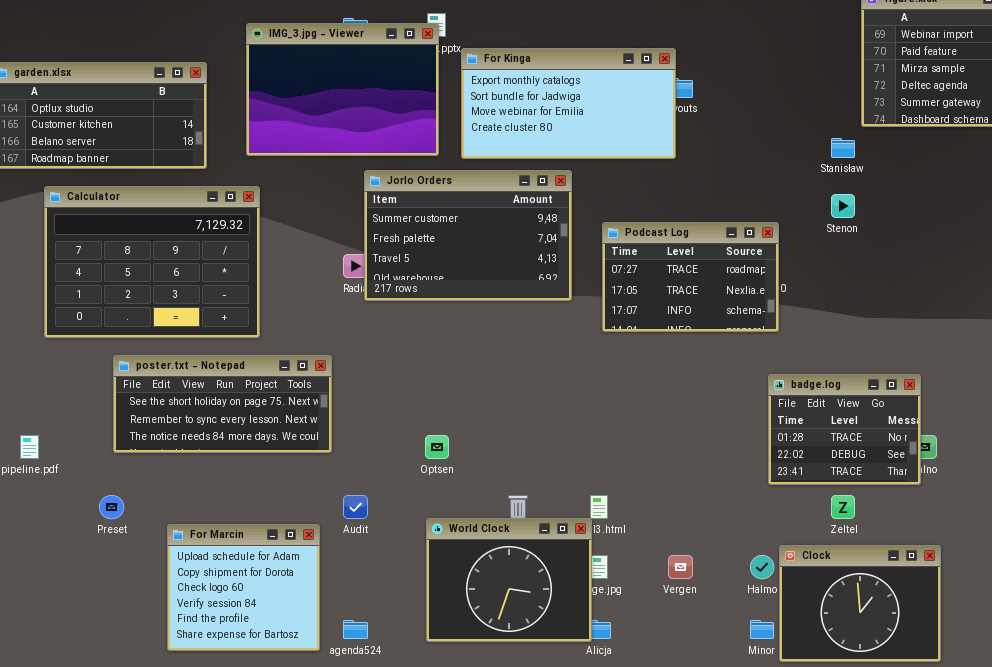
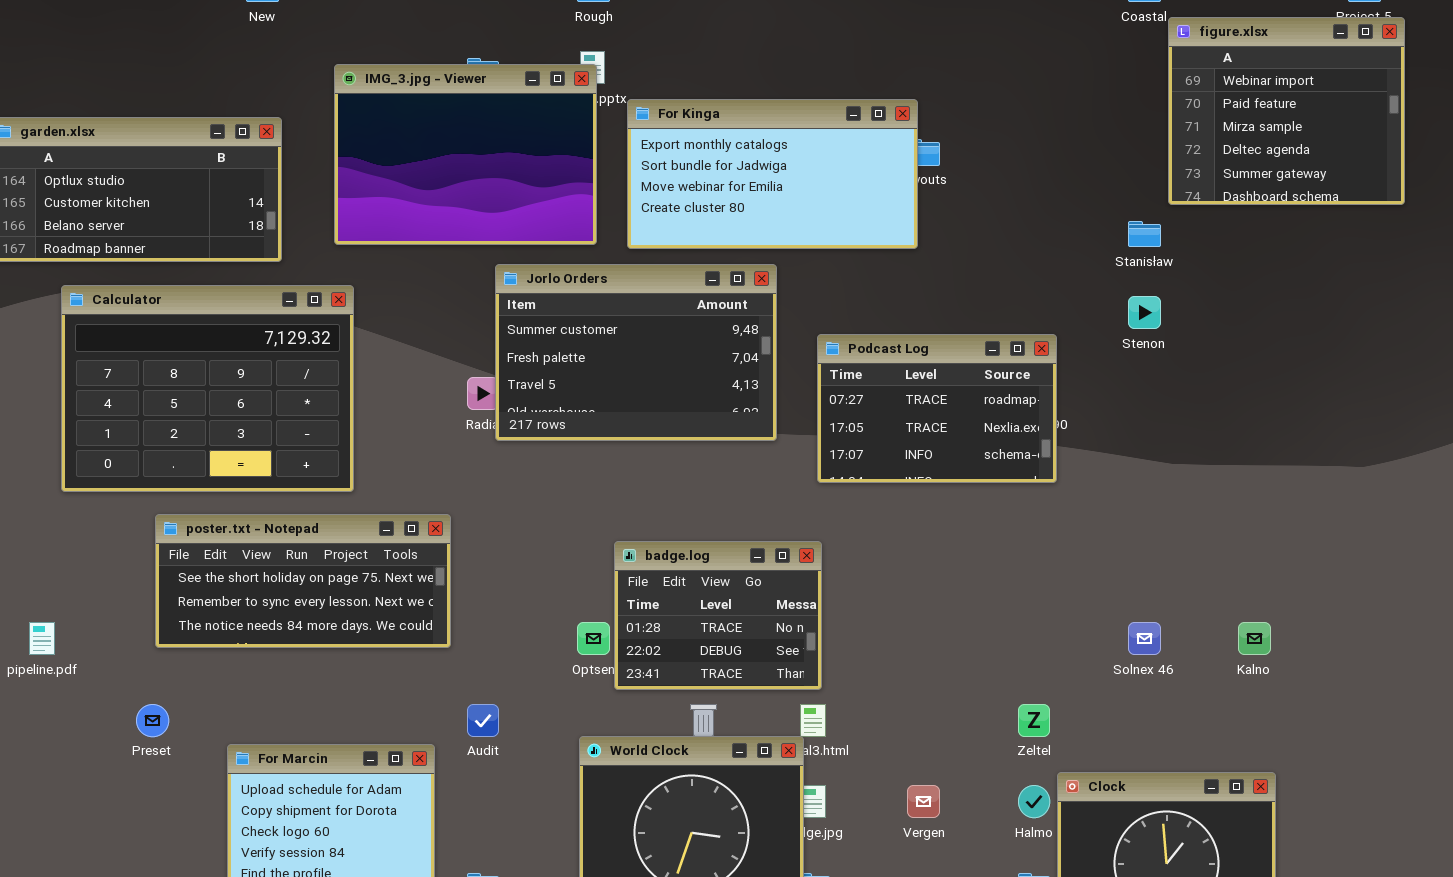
badge.log: [768,374,921,485] -> [614,541,822,690], moved
Zeltel: [831,495,855,519] -> [1018,704,1050,737], moved

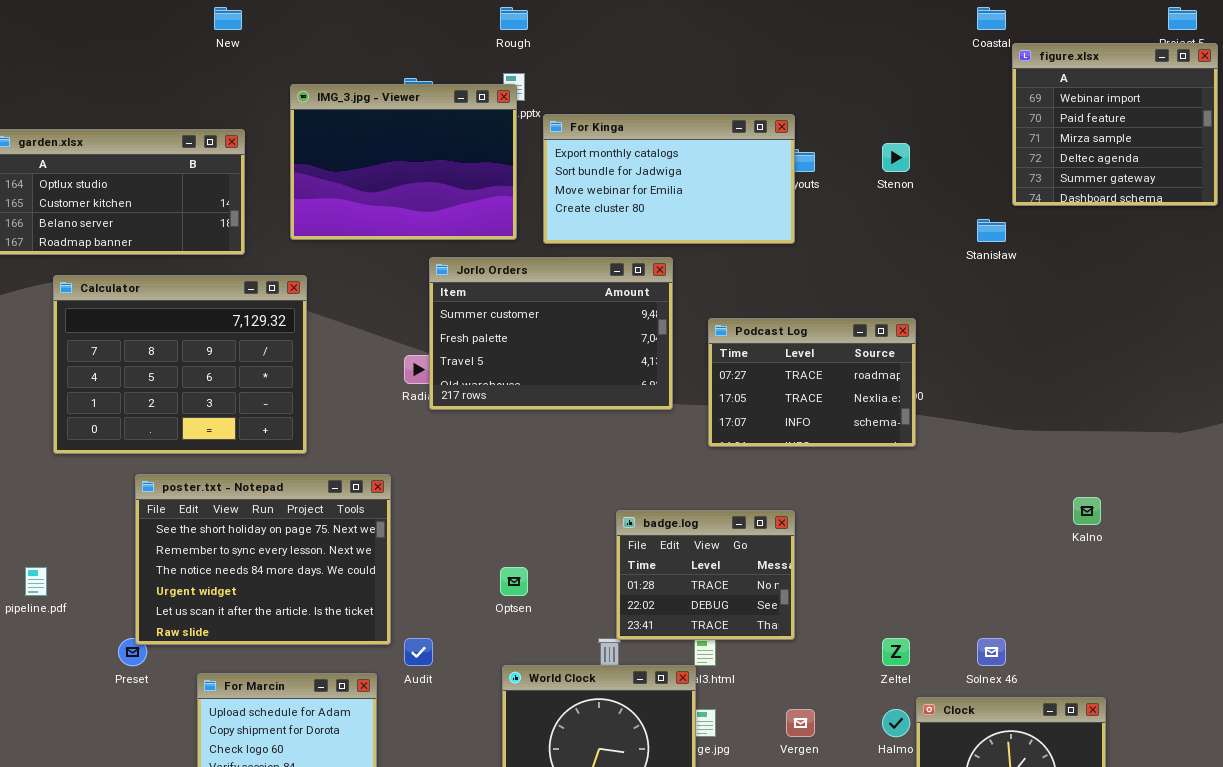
Stenon: [1128,296,1161,329] -> [882,143,910,172], moved
poster.txt - Notepad: [155,514,451,648] -> [135,474,391,645], resized
badge.log: [614,541,822,690] -> [616,510,795,640], moved
Solnex 46: [1128,622,1161,655] -> [977,638,1006,666], moved
Kalno: [1238,622,1271,655] -> [1073,497,1101,525], moved

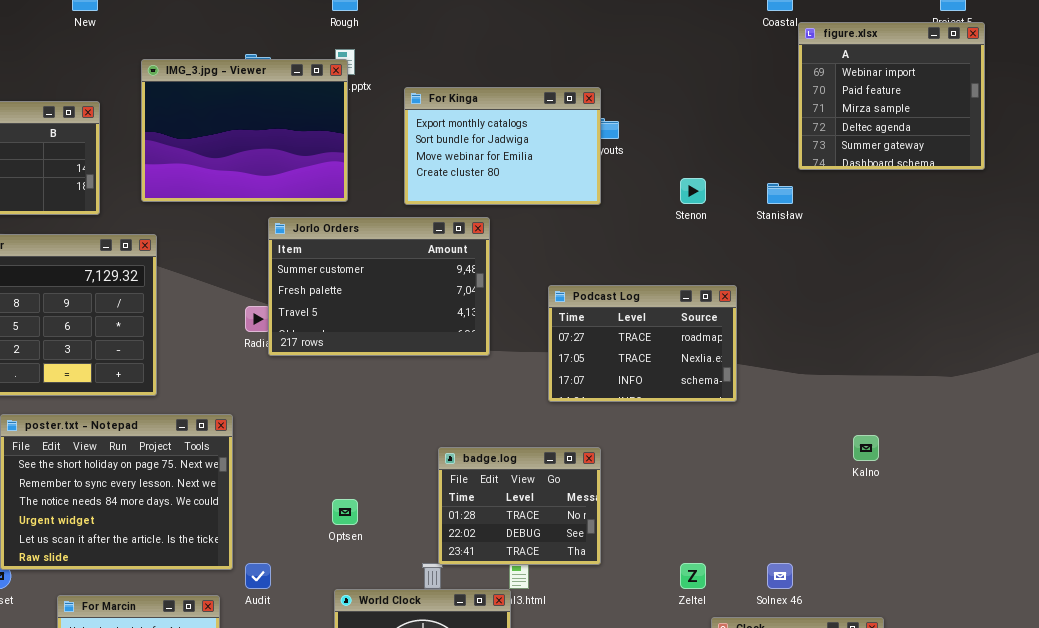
For Kinga: [543,114,795,244] -> [404,87,601,205], resized
Stenon: [882,143,910,172] -> [680,178,706,204], moved
Podcast Log: [708,318,916,447] -> [548,285,737,402], moved

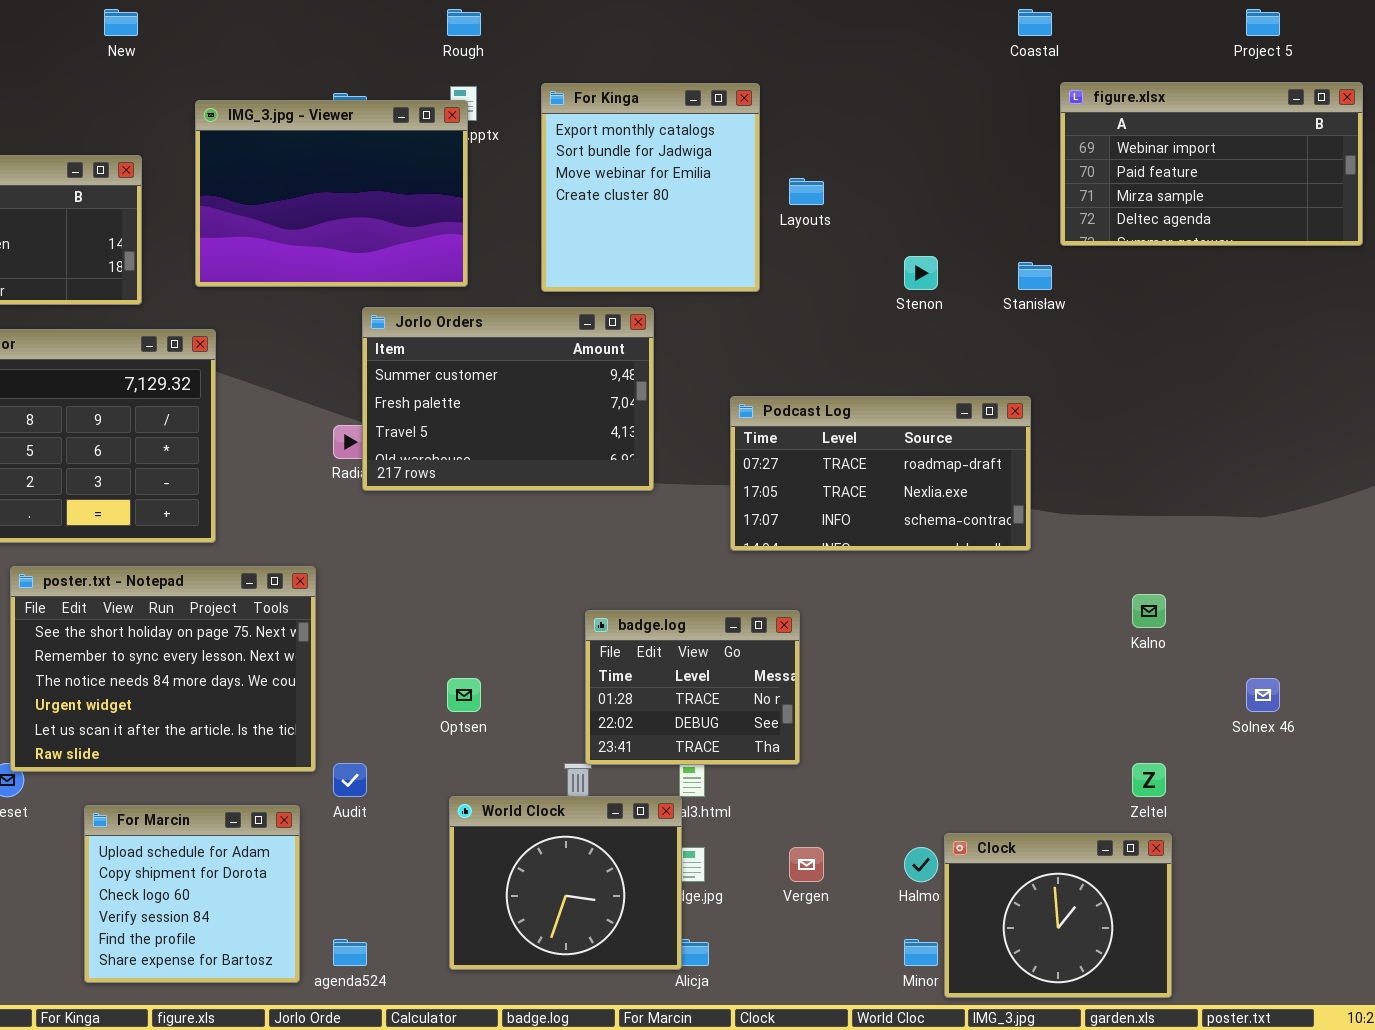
figure.xlsx: [798,22,985,170] -> [1060,82,1363,246], resized
For Kinga: [404,87,601,205] -> [541,83,760,292], resized
Podcast Log: [548,285,737,402] -> [730,396,1031,551], resized
Zeltel: [680,563,706,589] -> [1132,763,1166,797], moved
Solnex 46: [767,563,793,589] -> [1246,678,1280,712], moved

